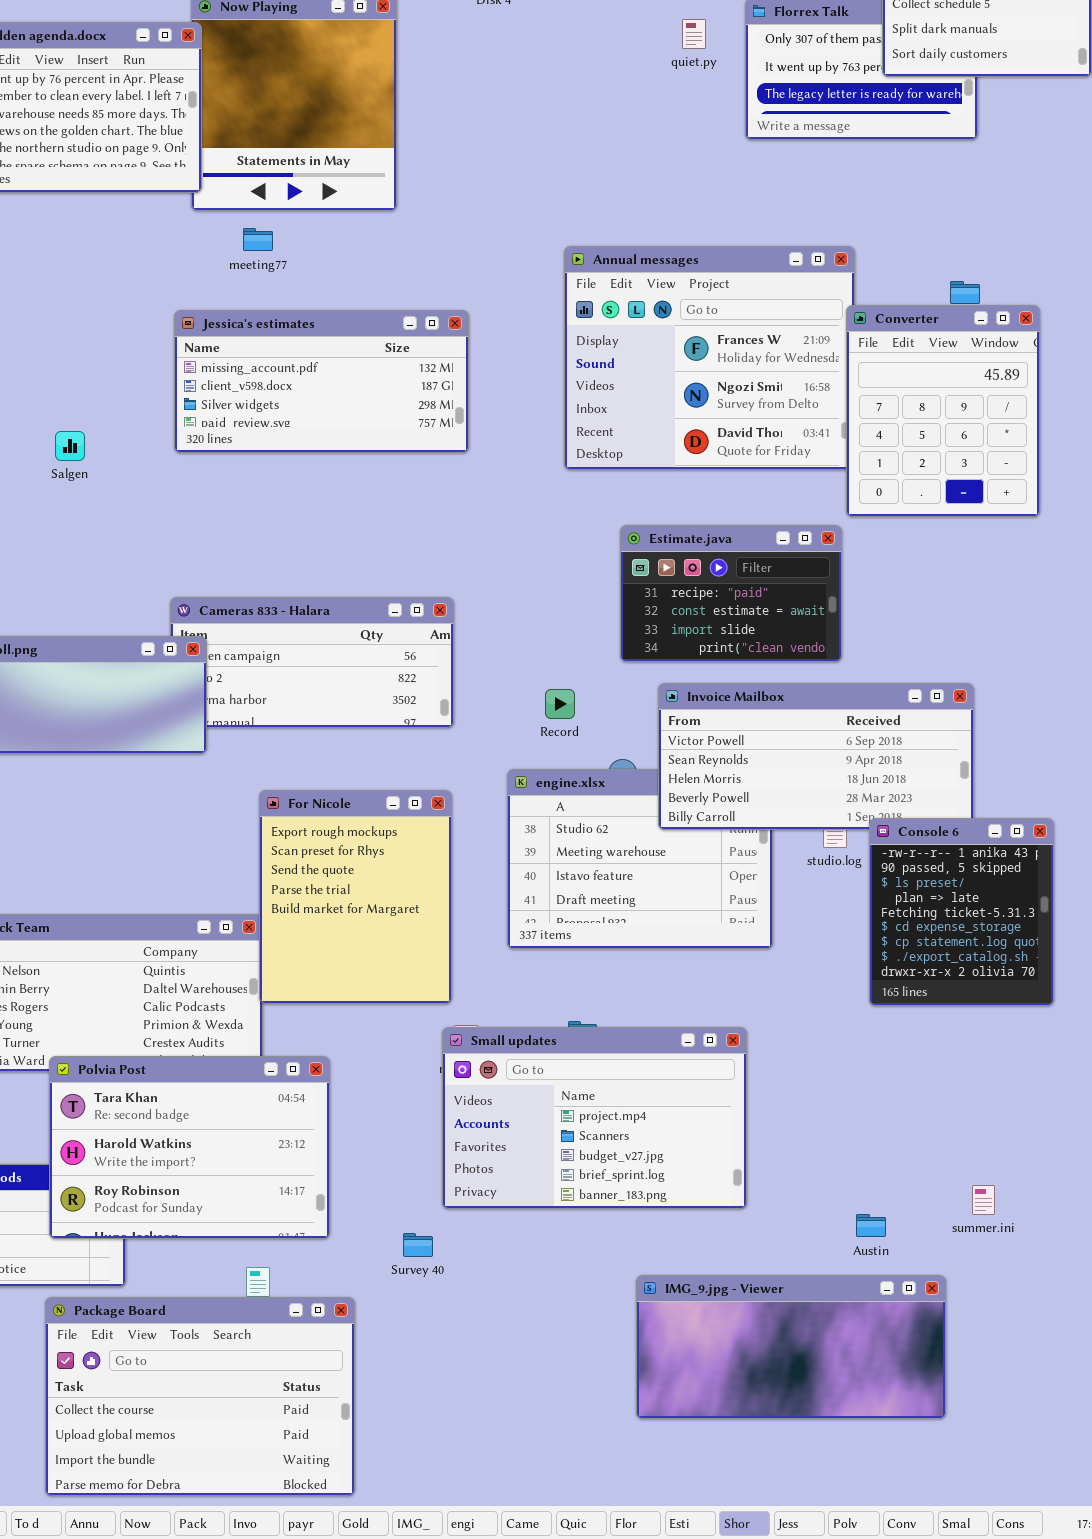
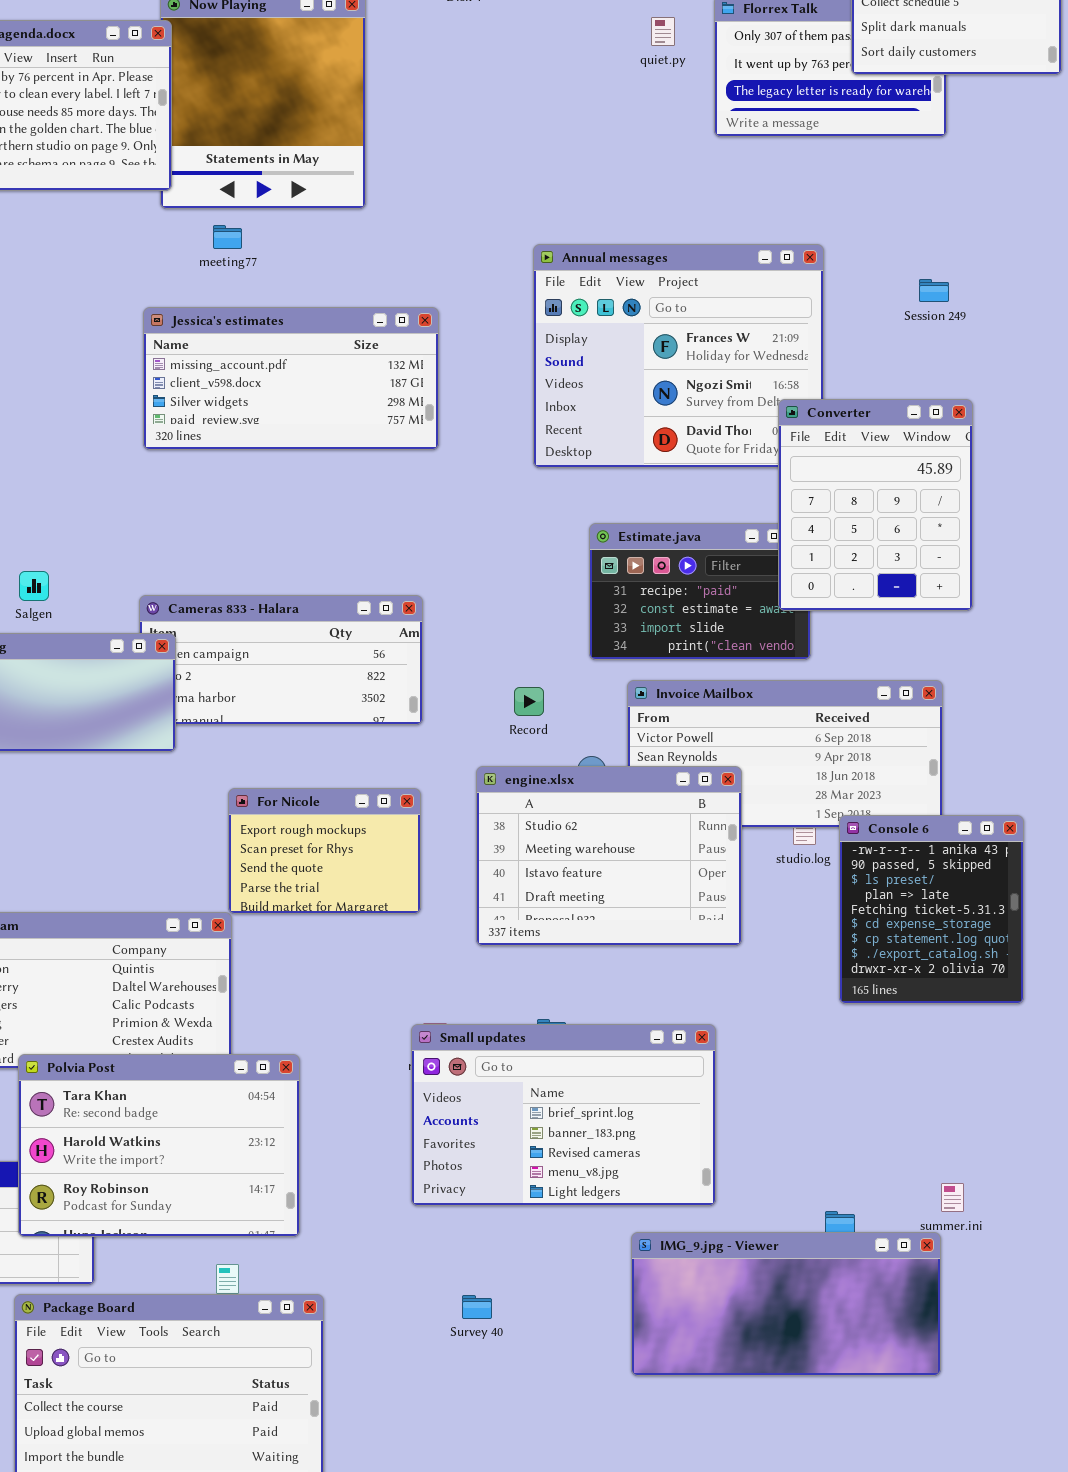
Converter: [846,305,1040,517] -> [778,399,973,611], moved
Salgen: [55,431,85,461] -> [19,571,49,601], moved
engine.xlsx: [507,769,773,949] -> [476,766,742,946], raised
For Nicole: [259,790,452,1004] -> [228,788,421,914], resized
Small updates: [442,1027,747,1209] -> [411,1024,716,1206], scrolled down 3 rows
Survey 40: [403,1233,433,1257] -> [462,1295,492,1319], moved
IMG_9.jpg - Viewer: [636,1275,946,1419] -> [631,1232,941,1376], moved

